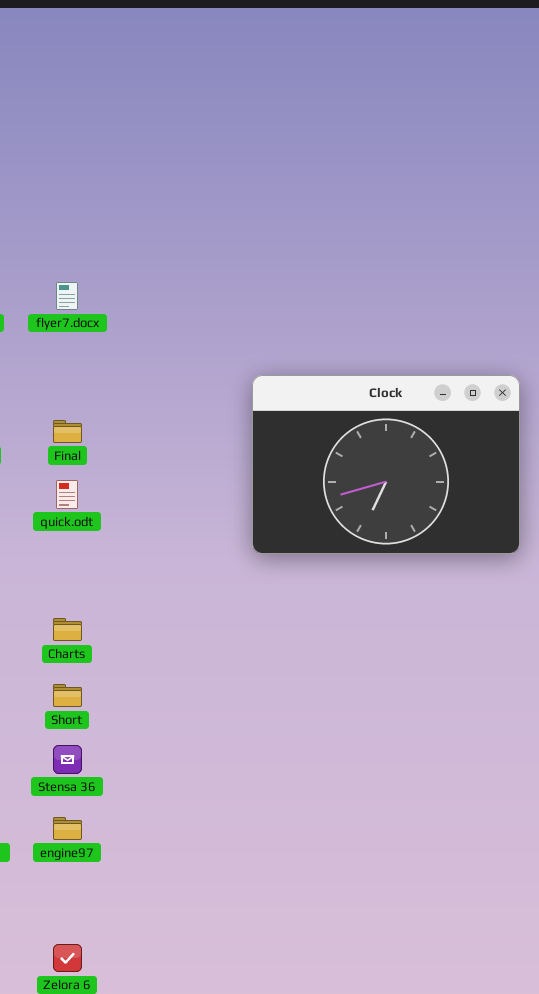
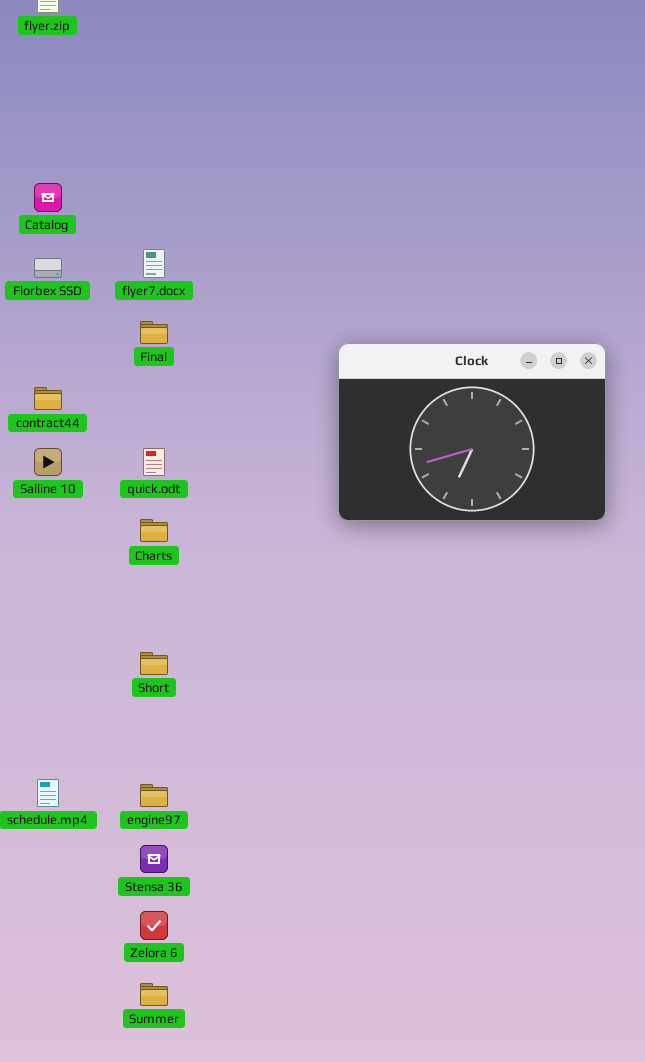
Final: [53,420,82,443] -> [140,321,168,344], moved
Charts: [53,618,82,641] -> [140,519,168,542], moved
Stensa 36: [53,745,82,774] -> [140,845,168,873], moved

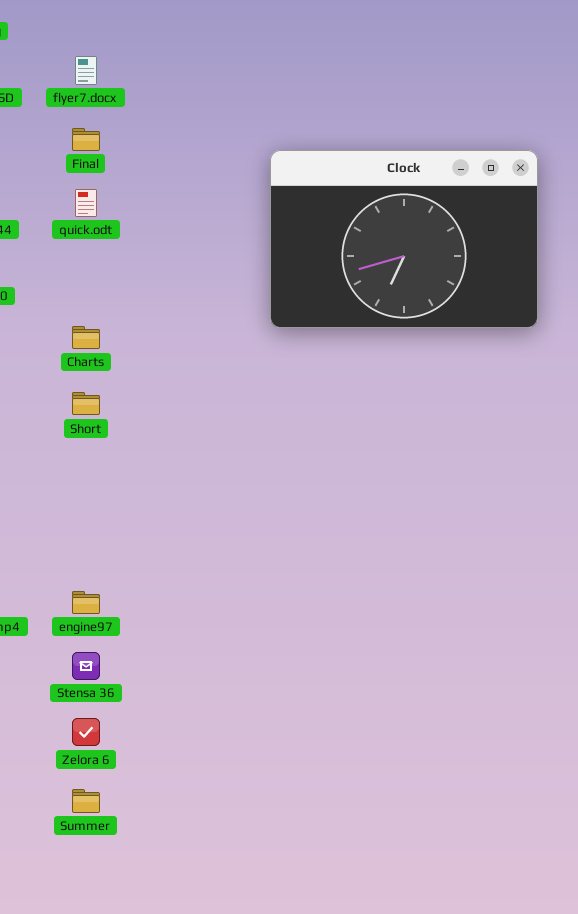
quick.odt: [143,448,165,476] -> [75,189,97,217], moved
Short: [140,652,168,675] -> [72,392,100,415], moved

